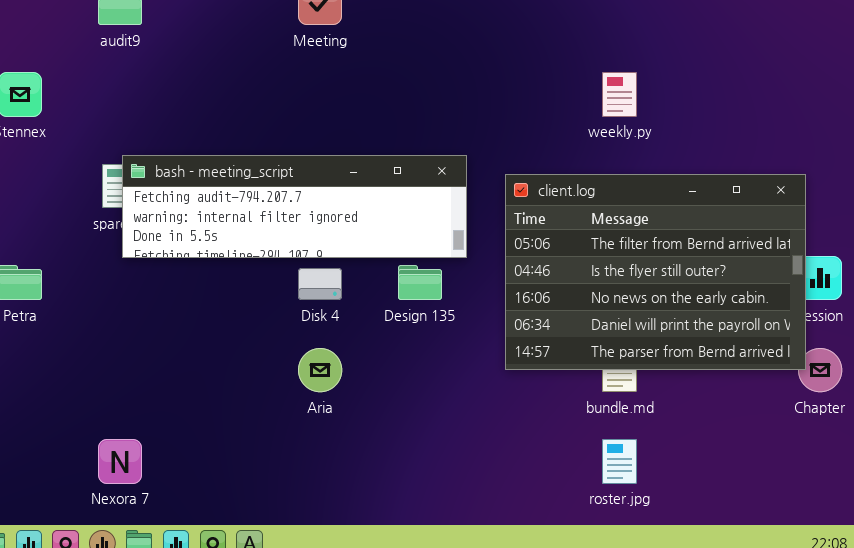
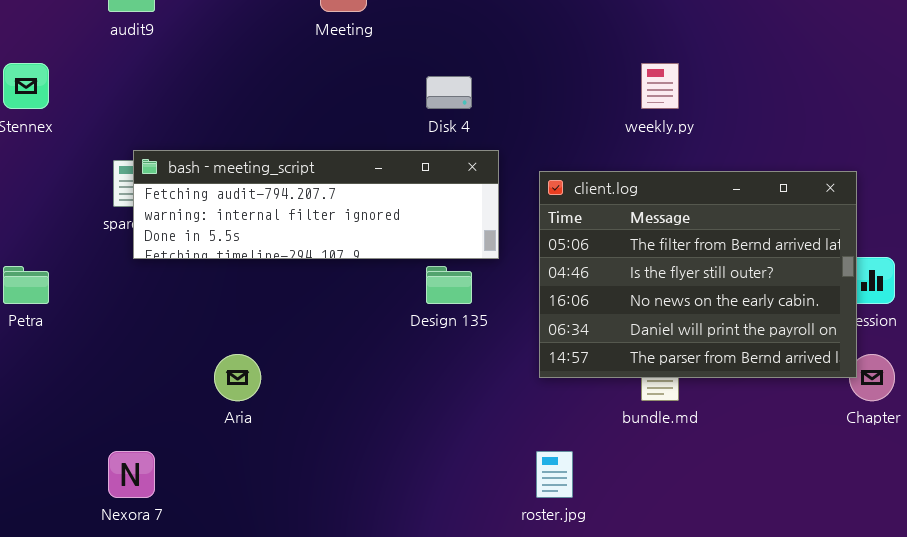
Disk 4: [298,268,342,300] -> [426,76,472,109], moved
Aria: [298,348,342,392] -> [214,354,261,401], moved
roster.jpg: [602,439,637,484] -> [536,451,573,498], moved

